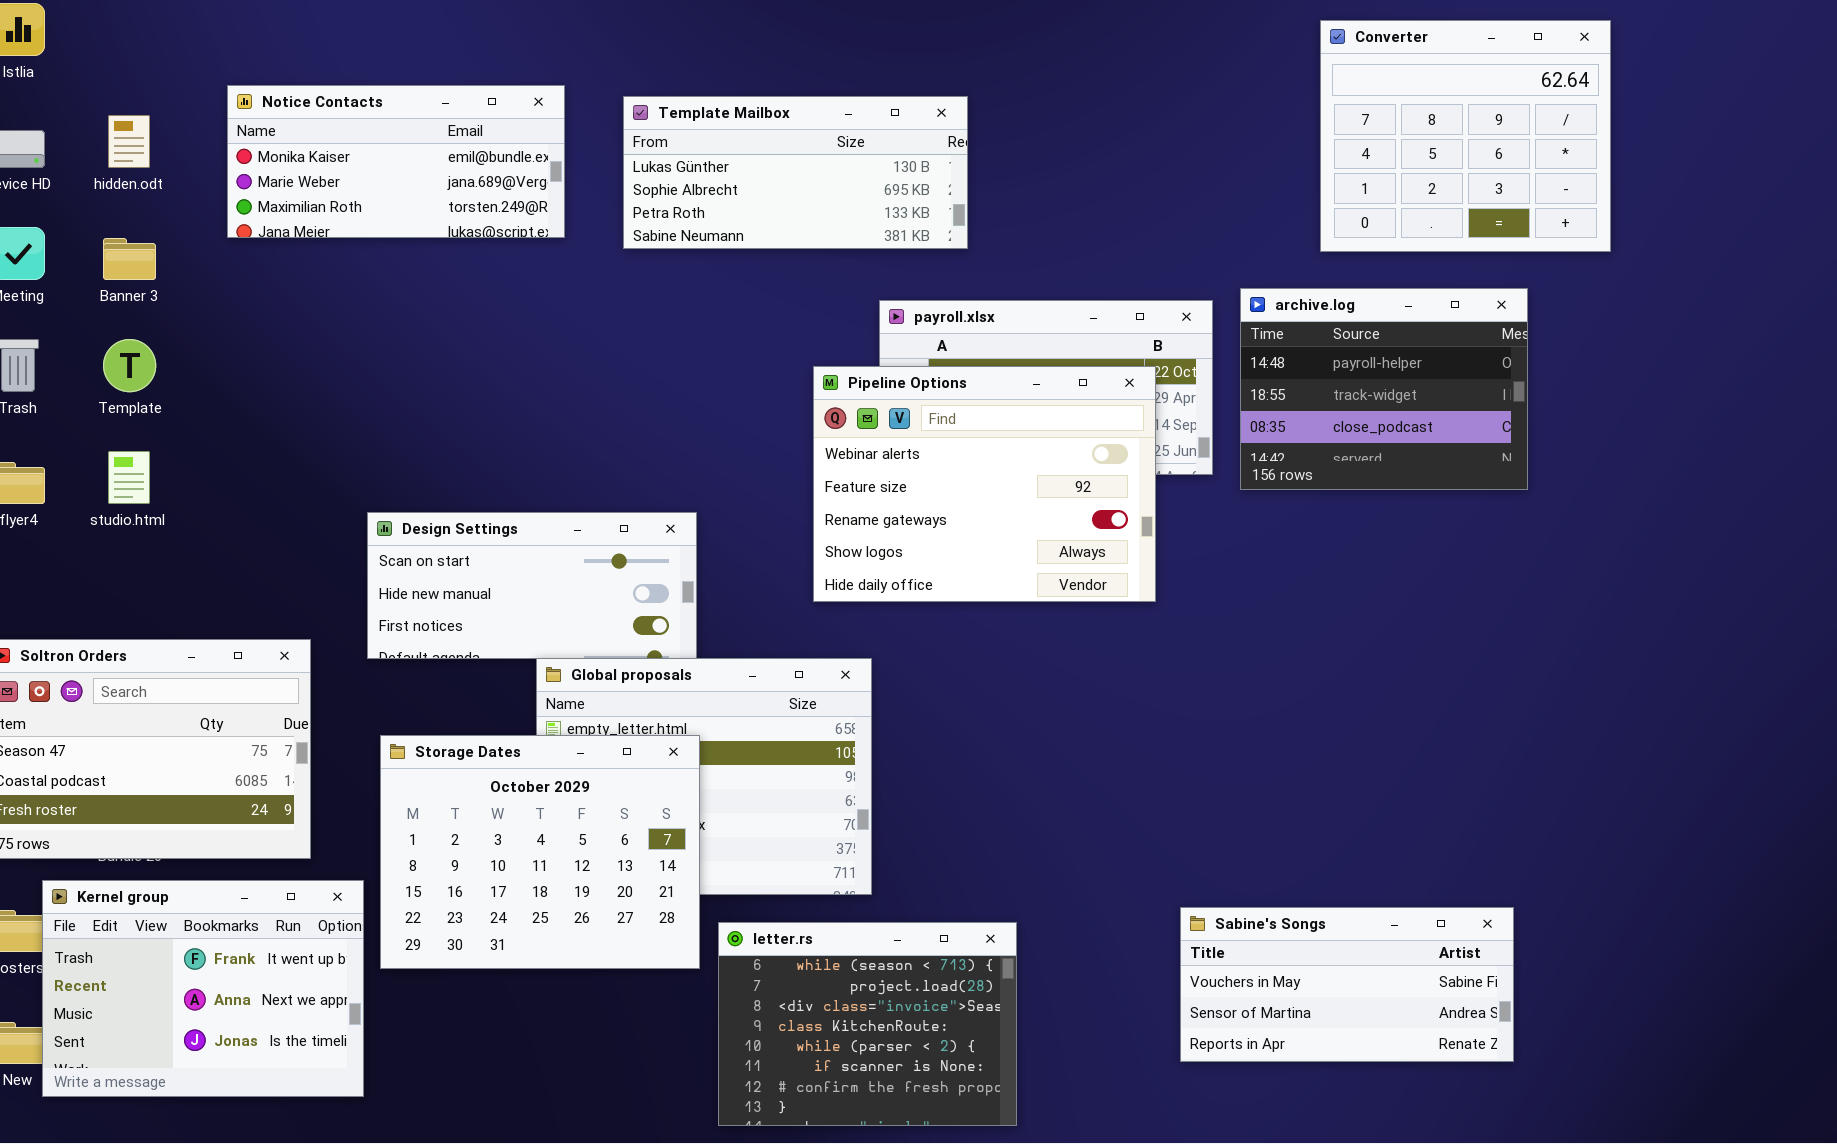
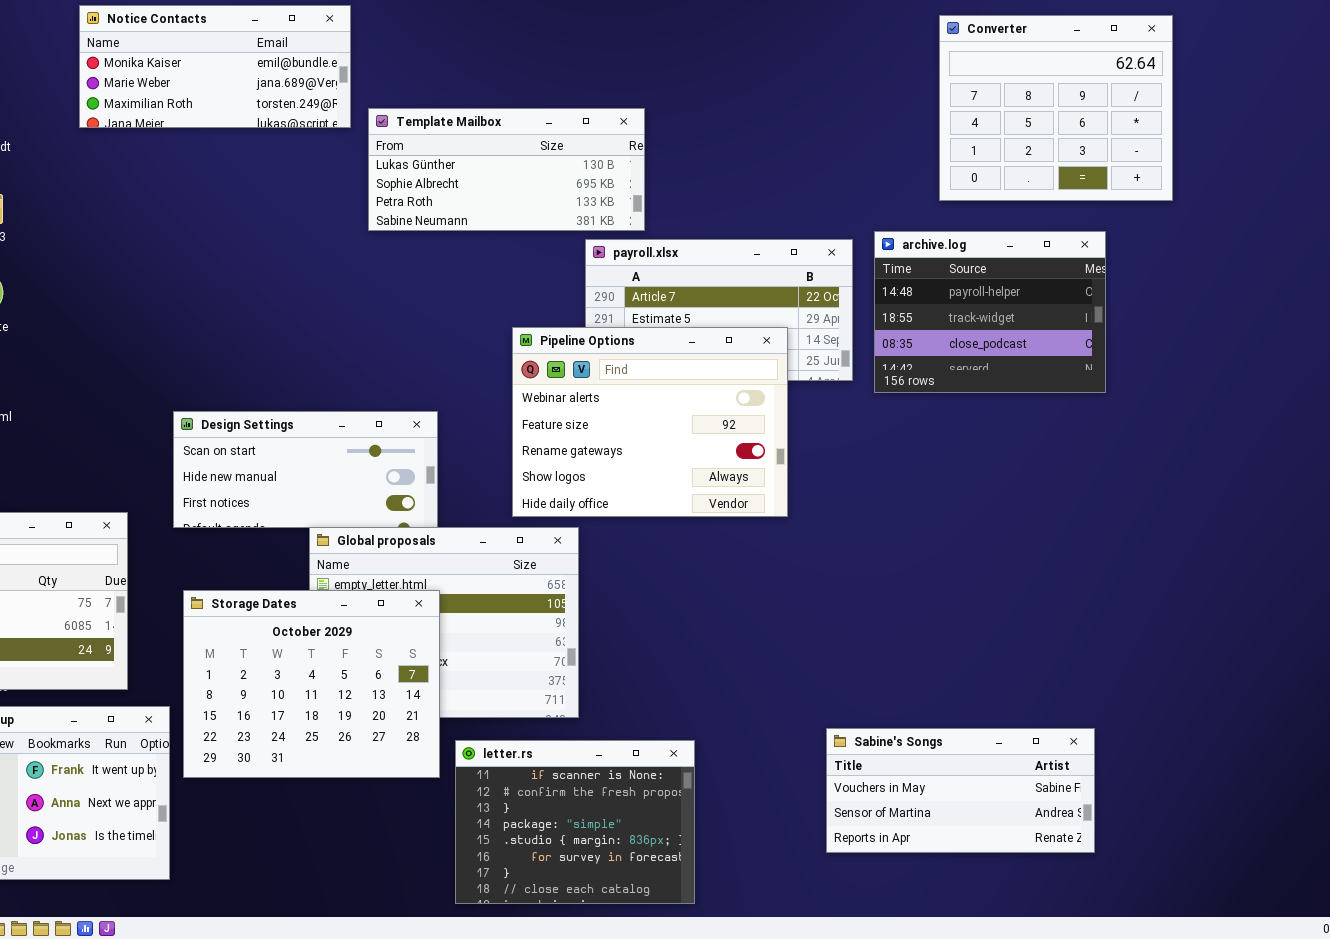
Notice Contacts: [227,85,565,238] -> [79,5,351,128], moved
Template Mailbox: [623,96,968,249] -> [368,108,645,231], moved
Pipeline Options: [813,366,1156,602] -> [512,327,788,517], moved
letter.rs: [718,922,1017,1126] -> [455,740,695,904], scrolled down 5 rows

